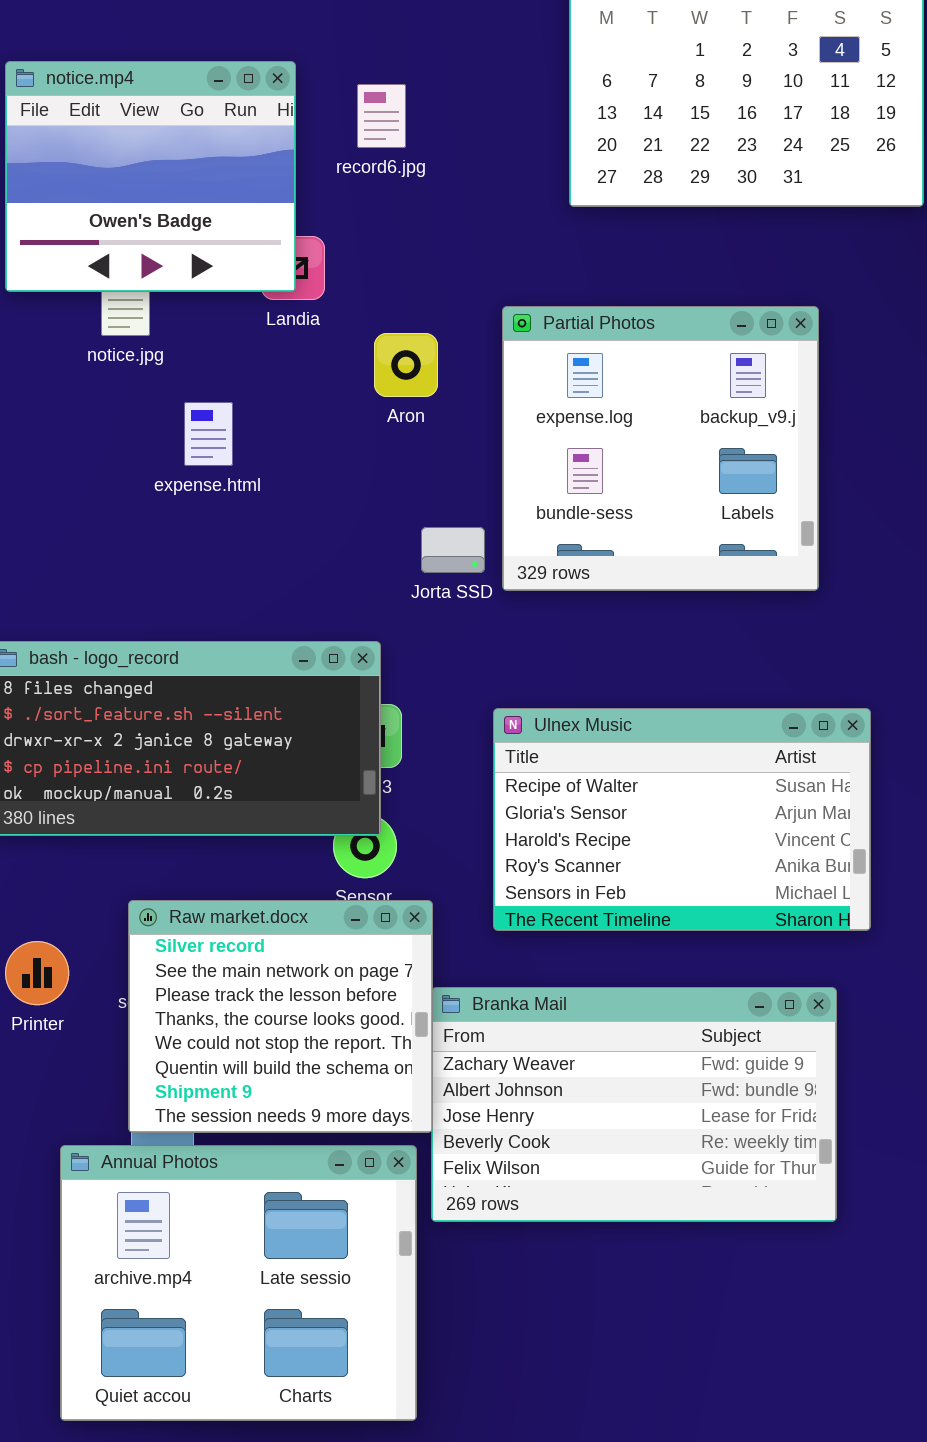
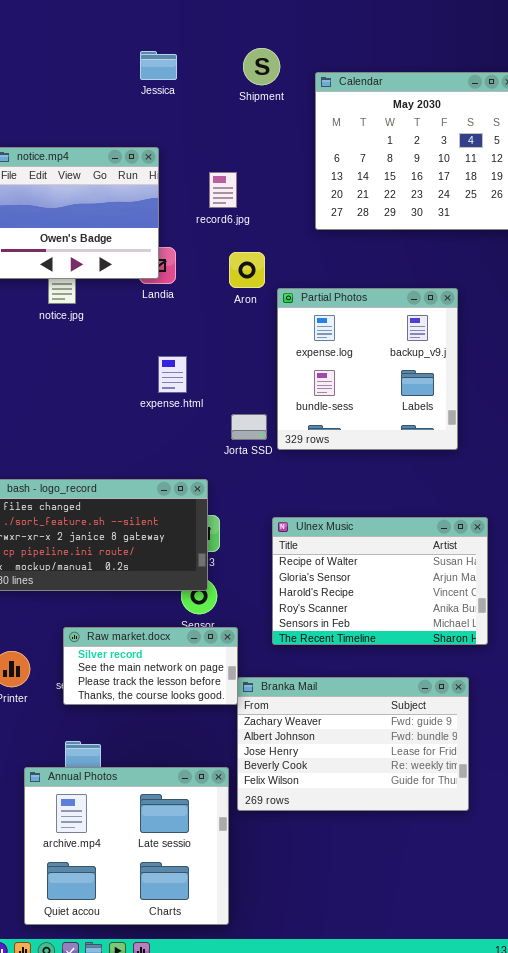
record6.jpg: [357,84,406,148] -> [209,172,237,208], moved
Aron: [374,333,438,397] -> [229,252,265,288], moved
expense.html: [184,402,233,466] -> [158,356,187,393], moved
Raw market.docx: [128,900,433,1133] -> [63,627,238,705], resized

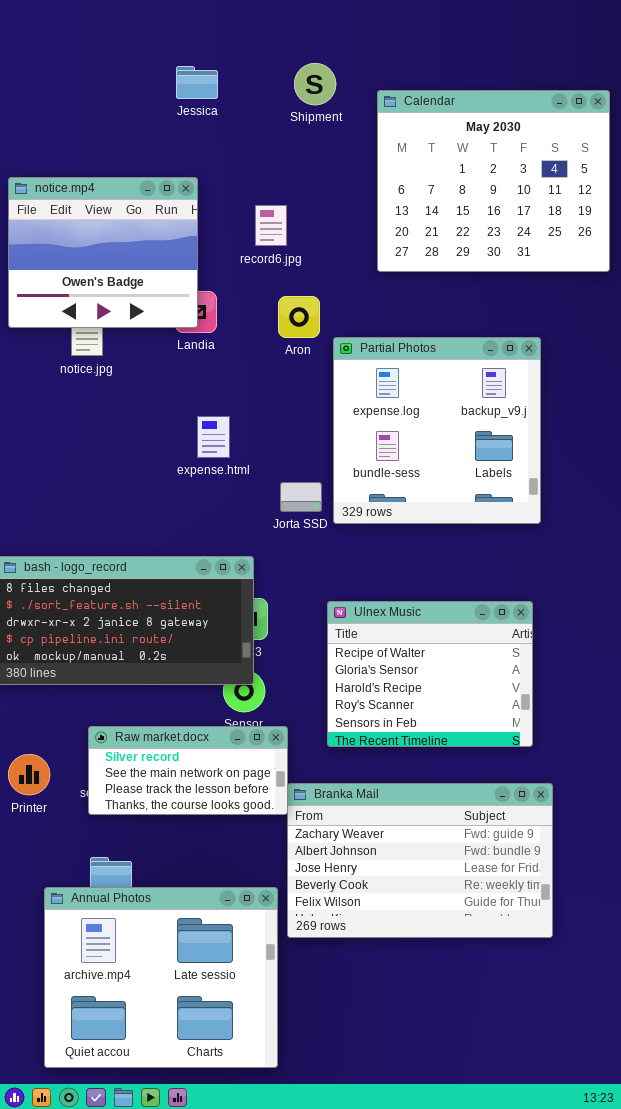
Ulnex Music: [272,517,488,645] -> [327,601,533,747], resized

